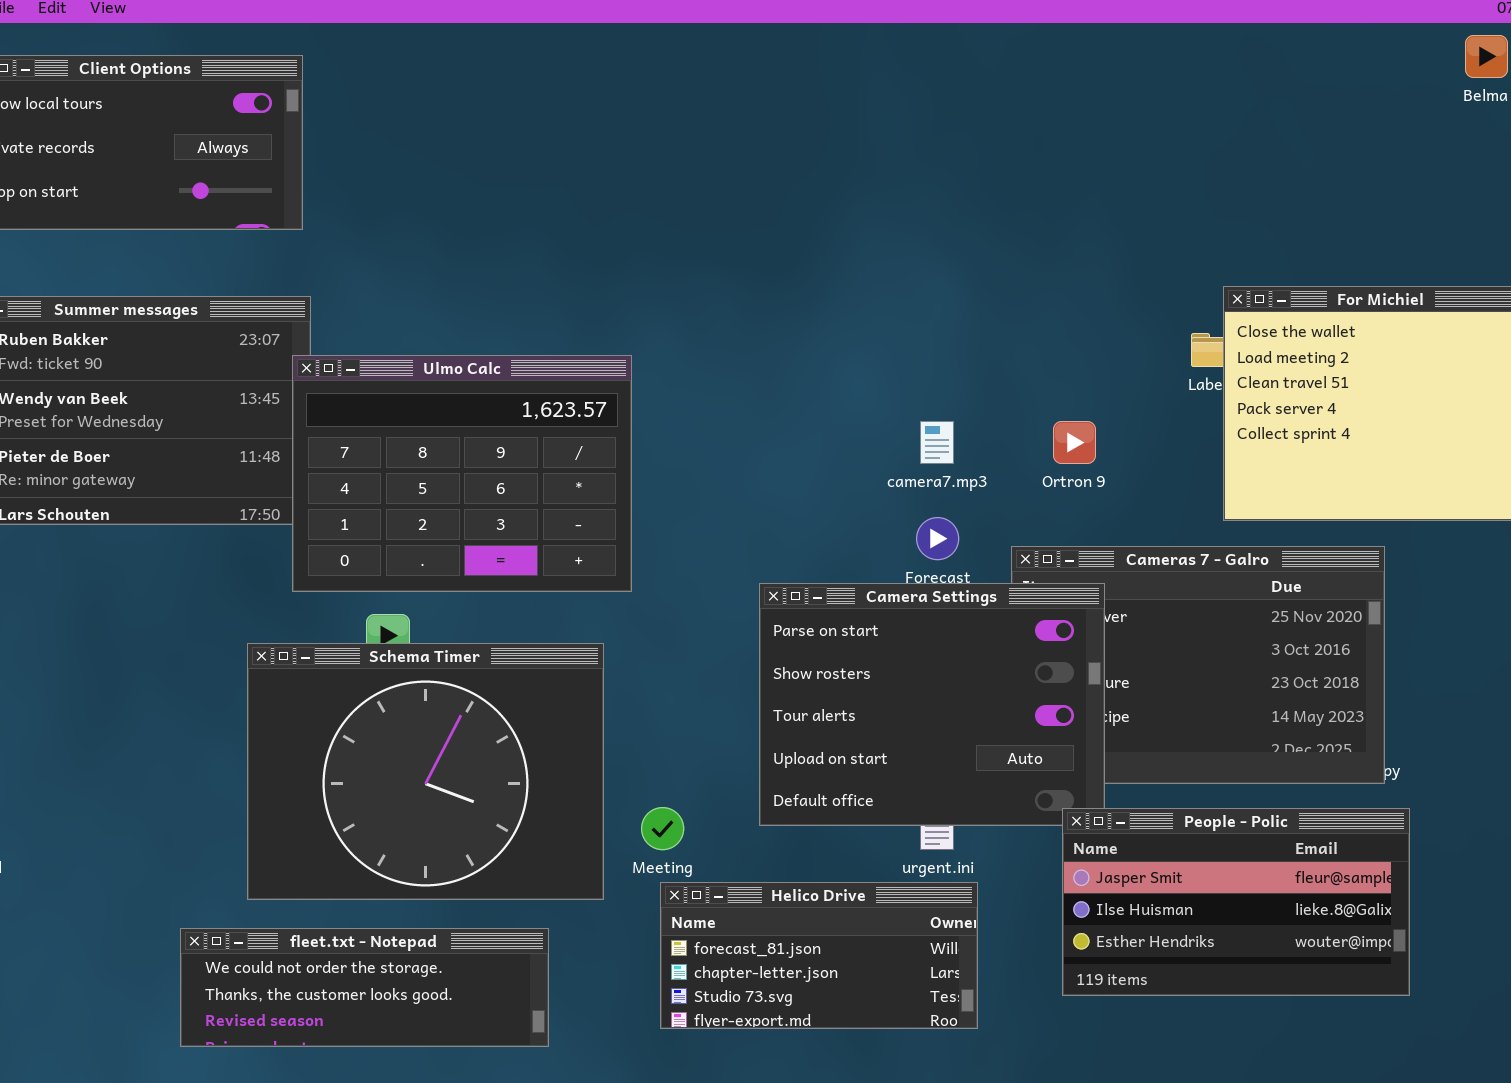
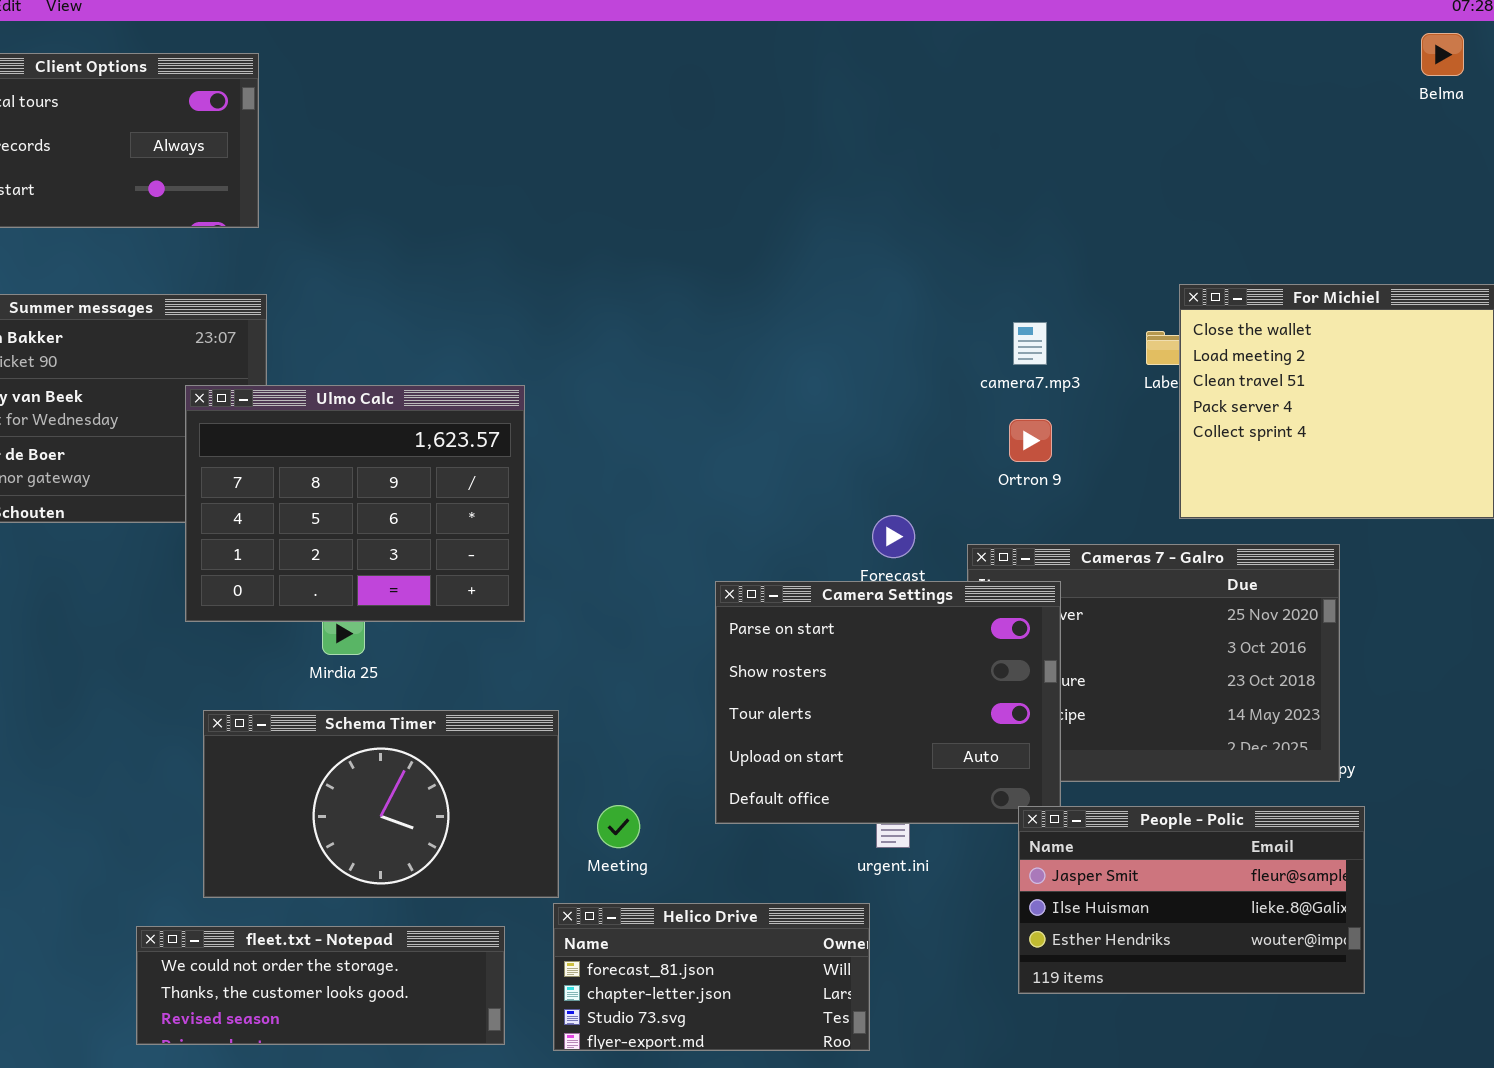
Ulmo Calc: [292,355,632,592] -> [185,385,525,622], moved
camera7.mp3: [920,421,954,464] -> [1013,322,1047,365], moved
Schema Timer: [247,643,604,900] -> [203,710,559,898], resized
Helico Drive: [660,882,978,1029] -> [553,903,870,1051], moved

